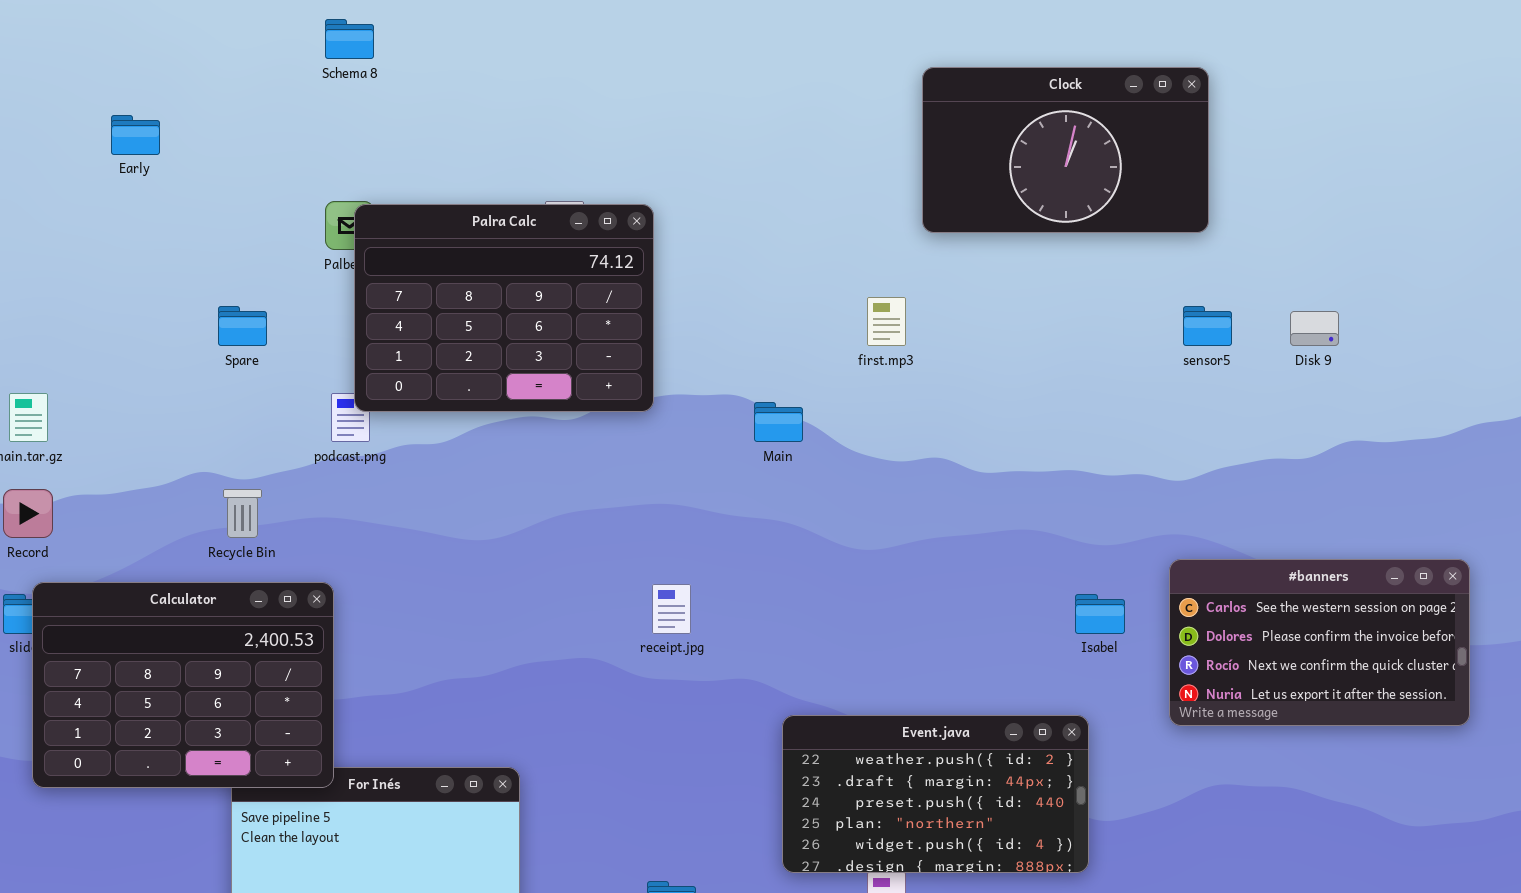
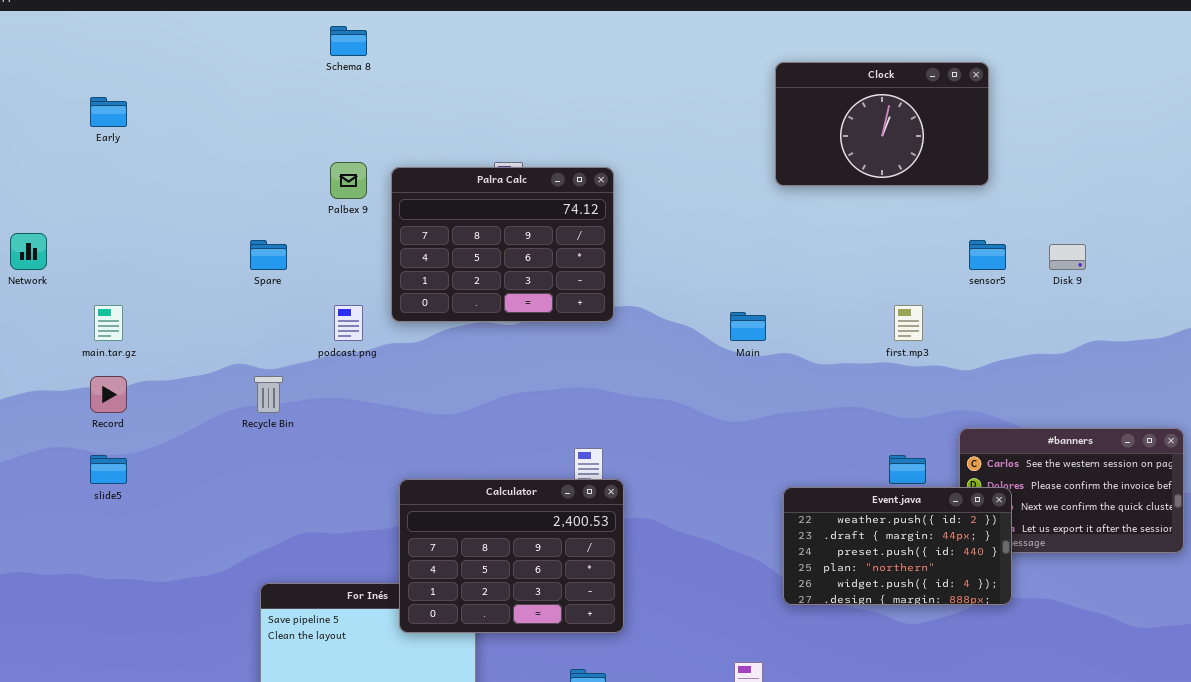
Early: [111,115,160,155] -> [90,97,127,127], moved
Palra Calc: [354,204,654,412] -> [391,167,614,322], moved
first.mp3: [867,297,906,346] -> [894,305,923,341], moved
Main: [754,402,803,442] -> [730,312,766,341], moved
Calculator: [32,582,334,788] -> [399,479,624,633], moved
Event.java: [782,715,1089,873] -> [783,487,1012,605], moved

